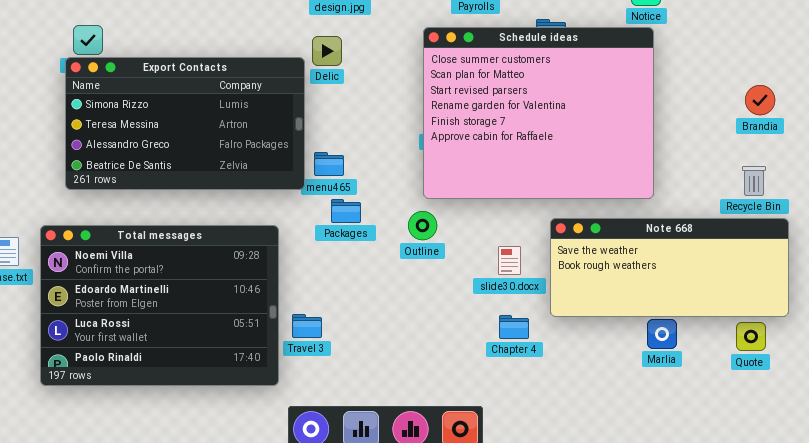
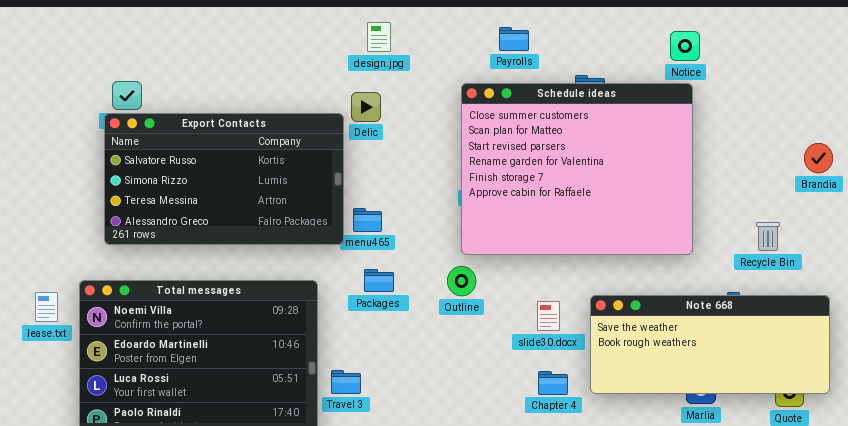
Export Contacts: [65,57,305,190] -> [104,113,344,245], scrolled up 1 row
Brandia: [745,85,775,115] -> [804,143,833,173], moved
Recycle Bin: [742,166,766,196] -> [756,222,780,251], moved
Packages: [331,199,361,223] -> [364,269,394,292], moved
Note 668: [550,218,789,317] -> [590,295,830,394], moved

